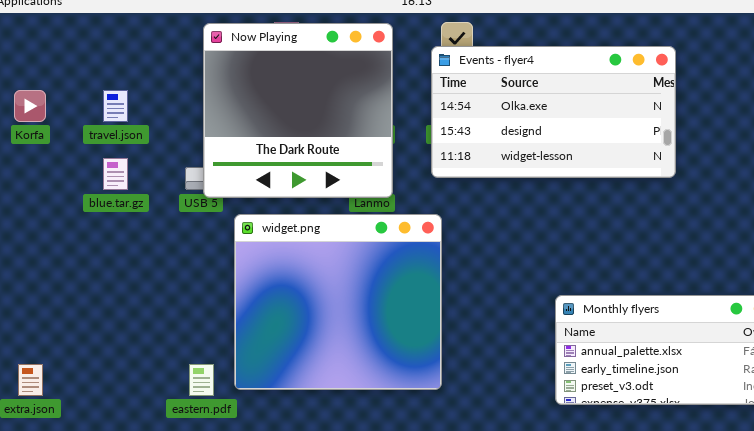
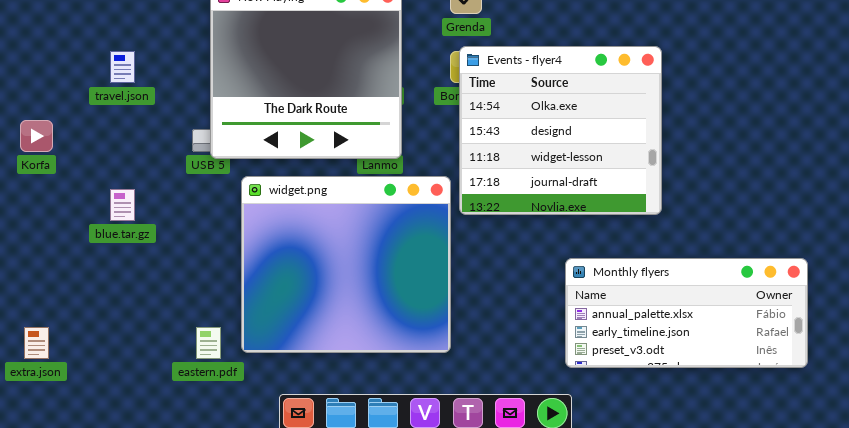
Events - flyer4: [431,46,676,178] -> [459,46,662,215], moved, resized
Korfa: [14,90,46,122] -> [20,120,53,152], moved
blue.tar.gz: [103,158,128,190] -> [110,189,135,221], moved

